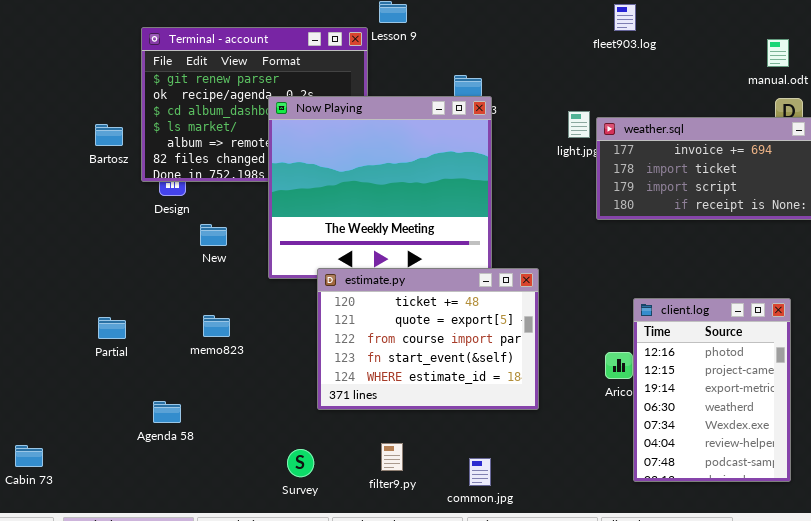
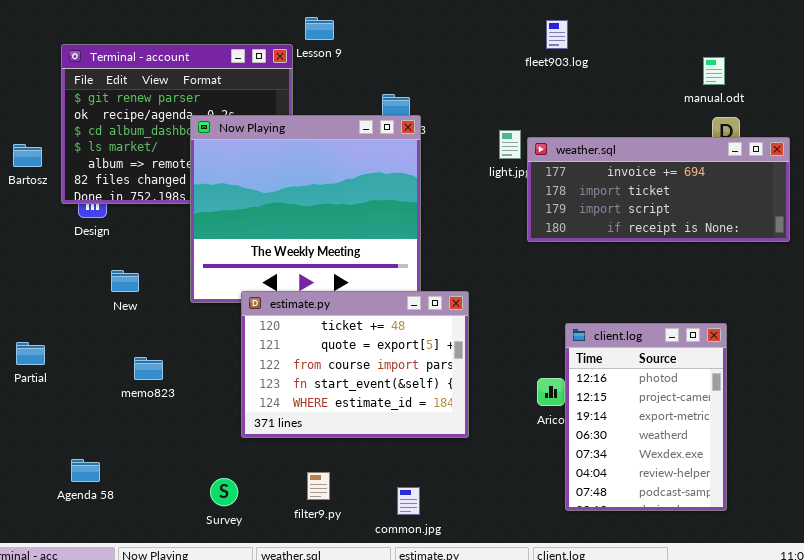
New: [200,224,227,246] -> [111,270,139,292], moved
memo823: [203,315,230,337] -> [134,357,163,380], moved
Agenda 58: [153,401,181,423] -> [71,459,100,482], moved

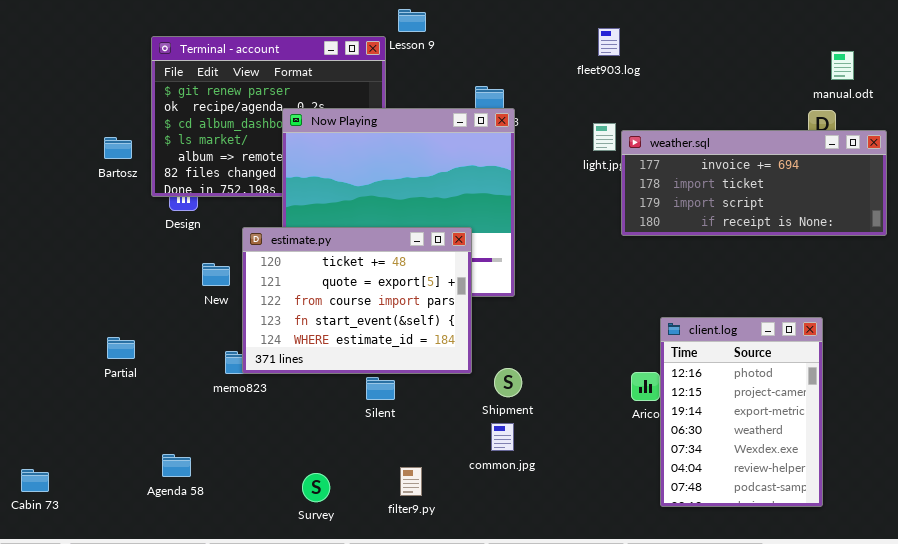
fleet903.log: [546,20,568,49] -> [598,28,620,56], moved
manual.odt: [703,57,725,85] -> [831,51,854,80], moved
estimate.py: [241,291,469,438] -> [242,227,472,374], moved
common.jpg: [397,487,420,515] -> [491,423,514,451], moved

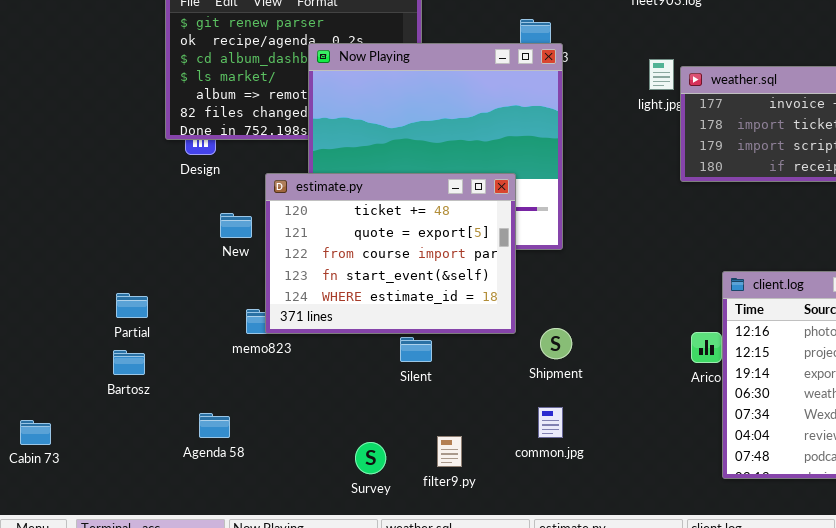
Bartosz: [104,137,132,159] -> [113,350,145,375], moved
common.jpg: [491,423,514,451] -> [538,407,563,438], moved
Agenda 58: [162,454,191,477] -> [199,413,230,438], moved
Cabin 73: [21,469,49,492] -> [20,420,51,445], moved
Survey: [302,473,330,502] -> [355,442,386,474], moved

